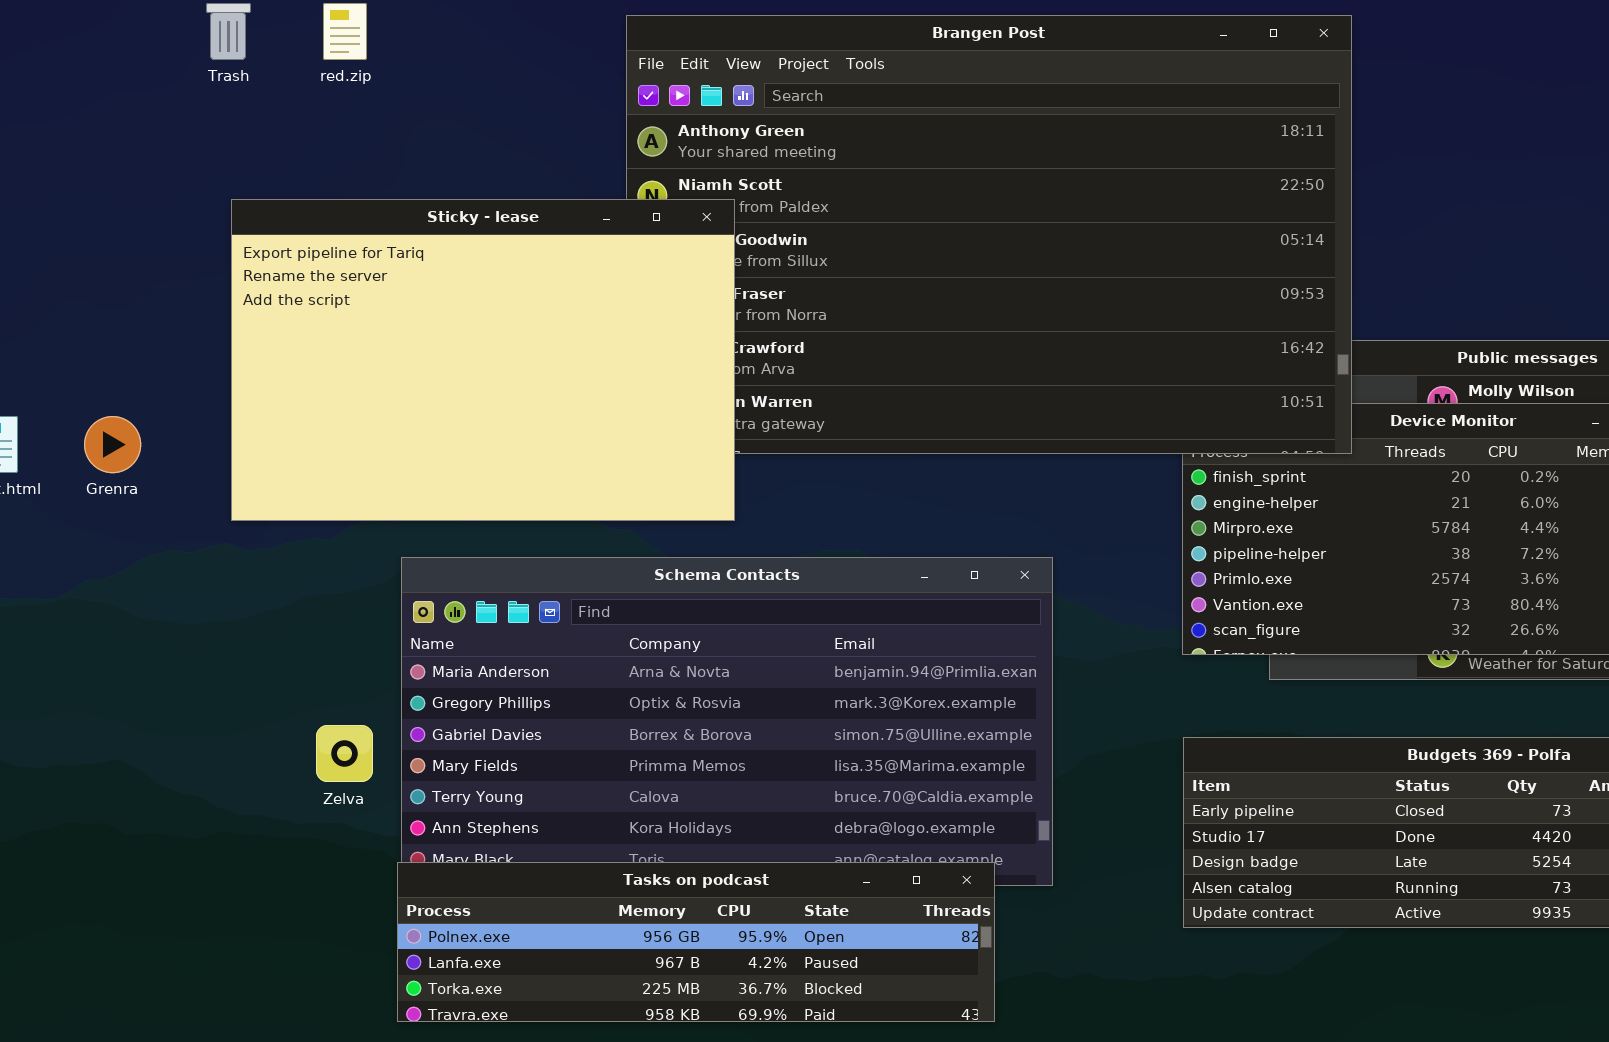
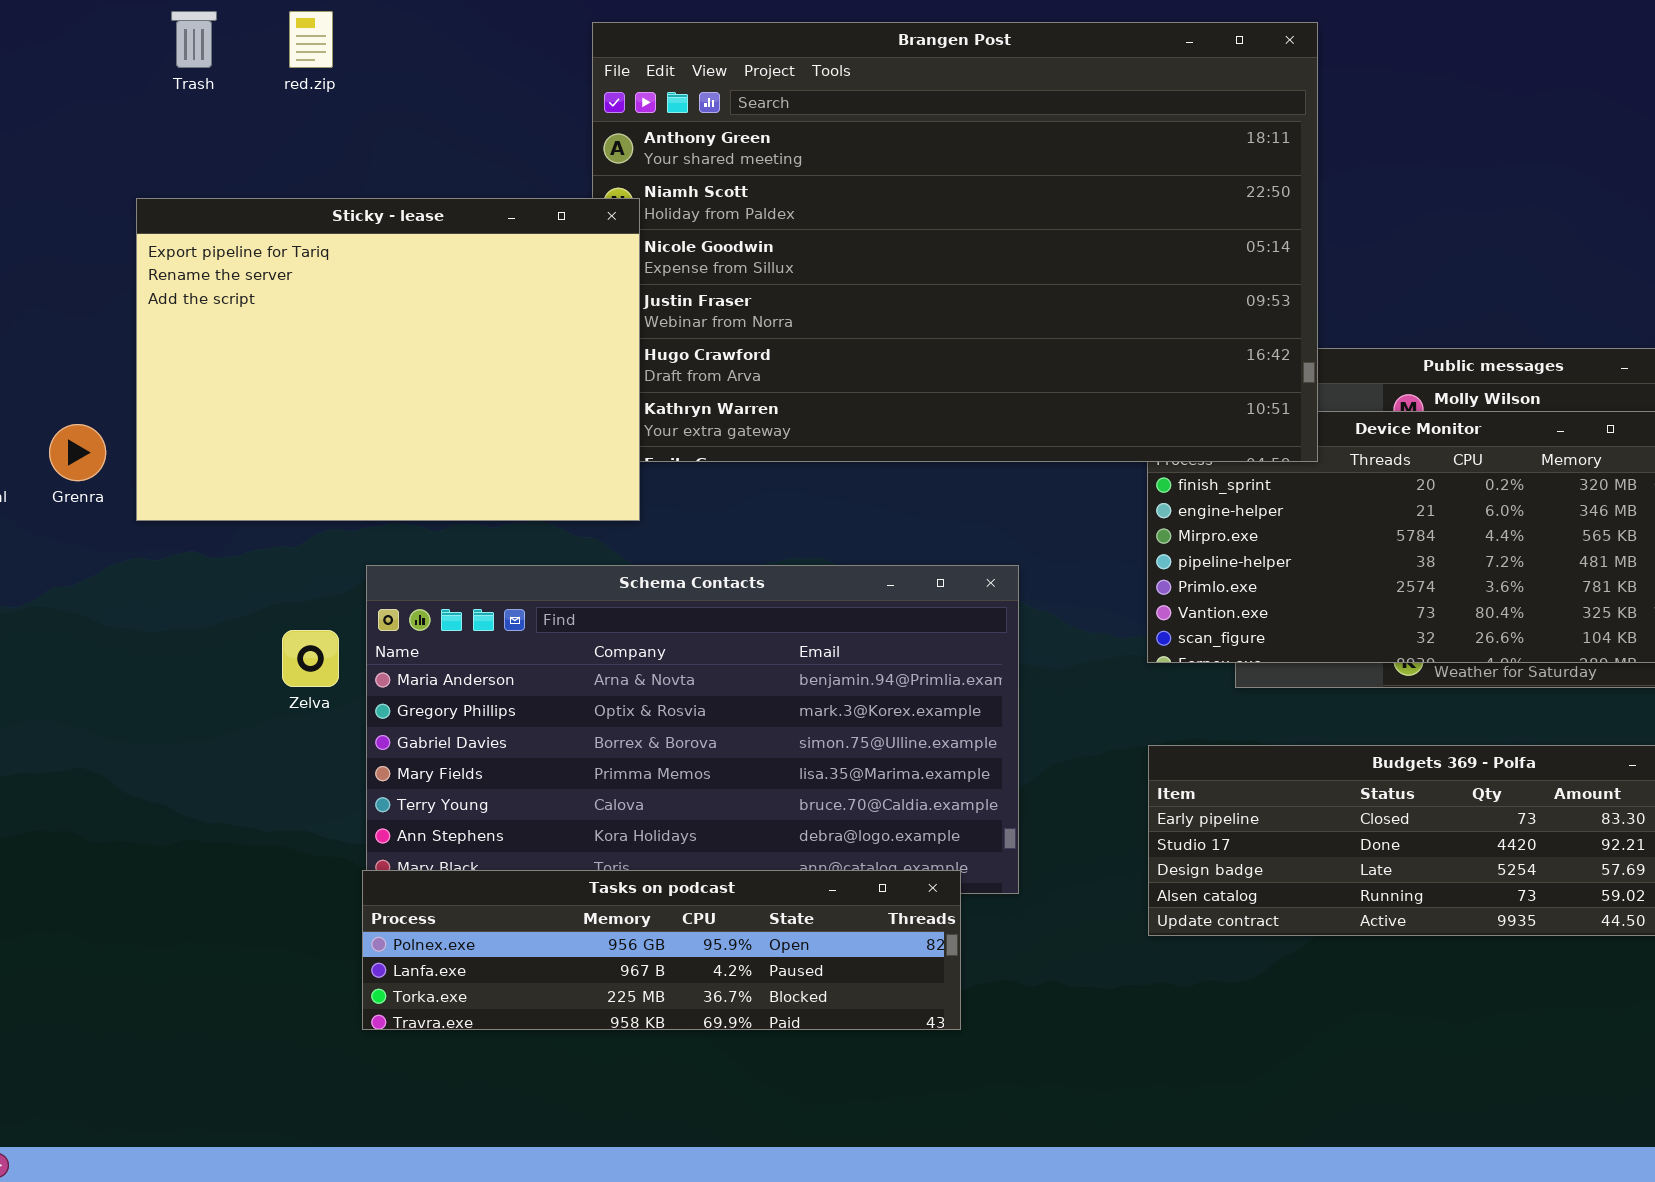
Sticky - lease: [231,199,735,521] -> [136,198,640,521], moved
Zelva: [316,725,373,782] -> [282,630,339,687], moved

